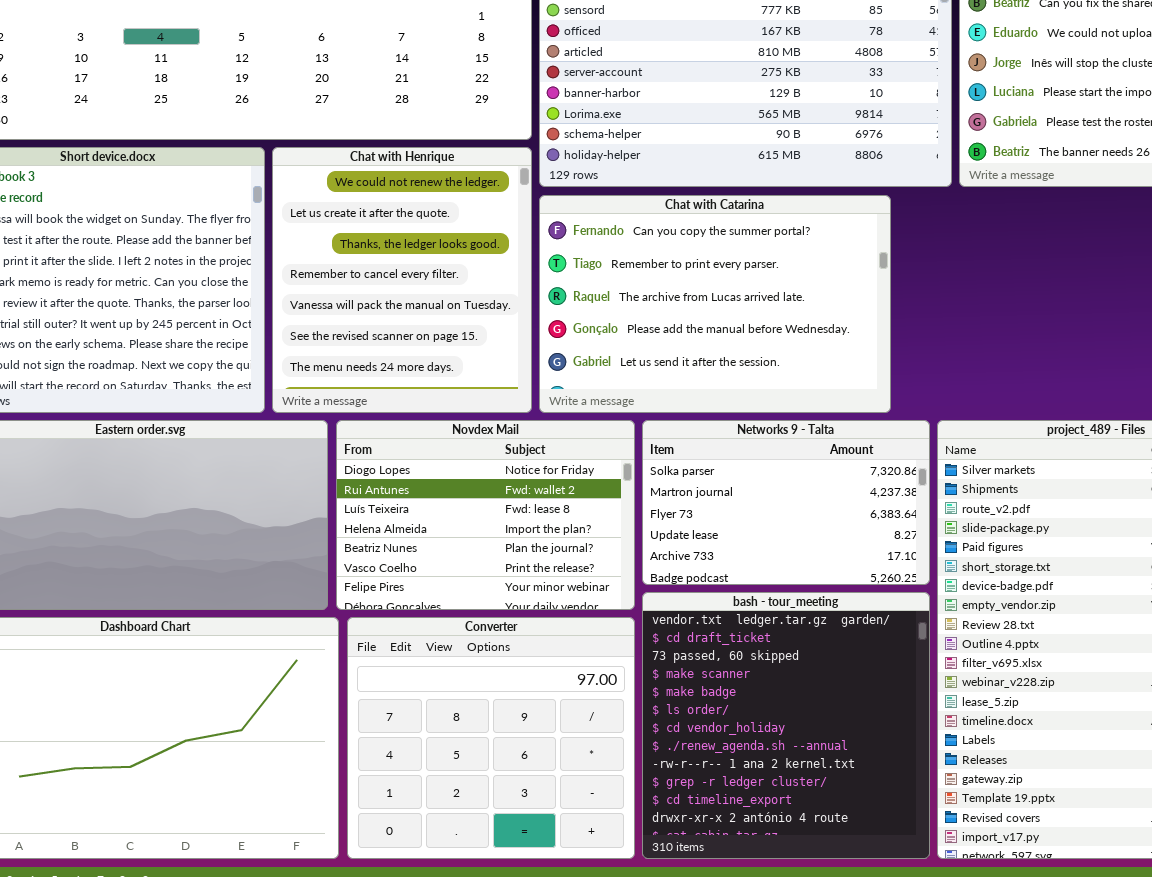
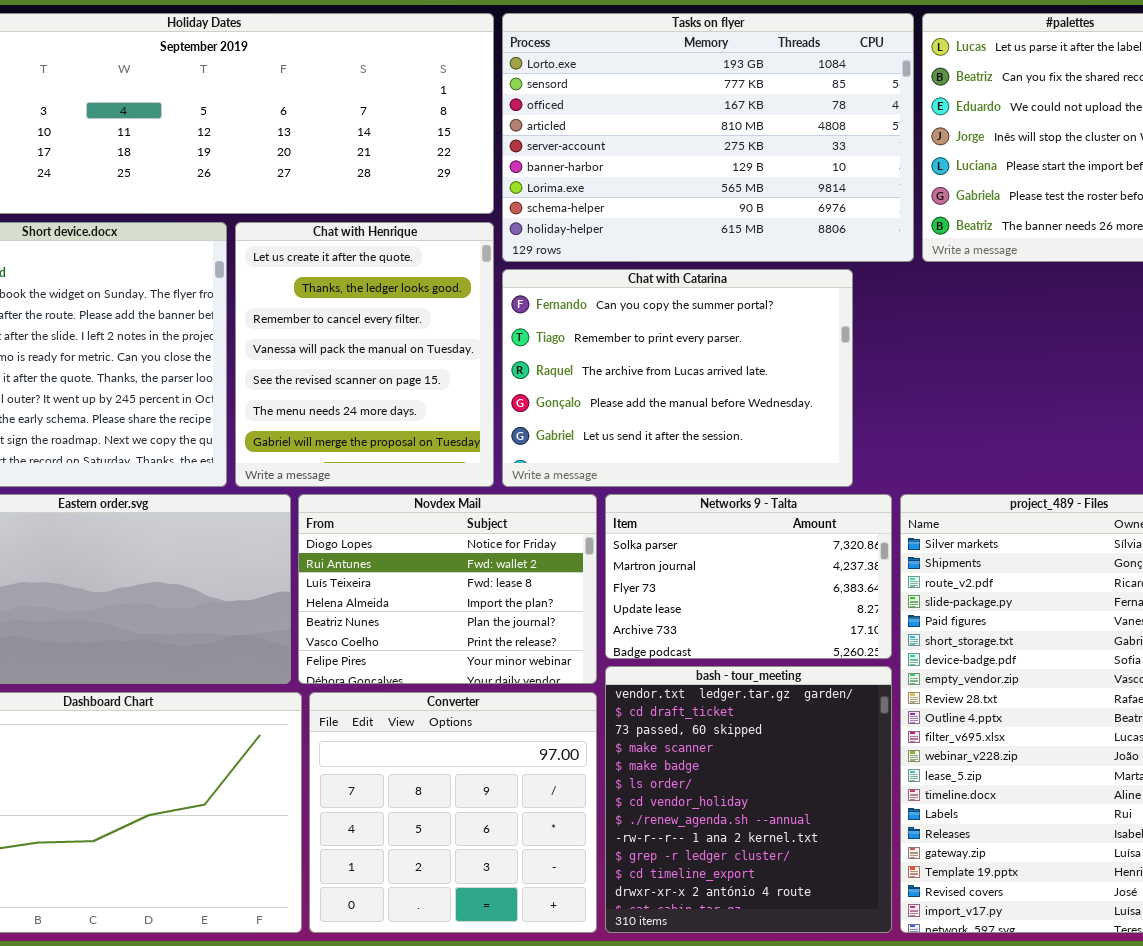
Chat with Henrique: [272,147,532,413] -> [235,222,494,487], scrolled down 1 row

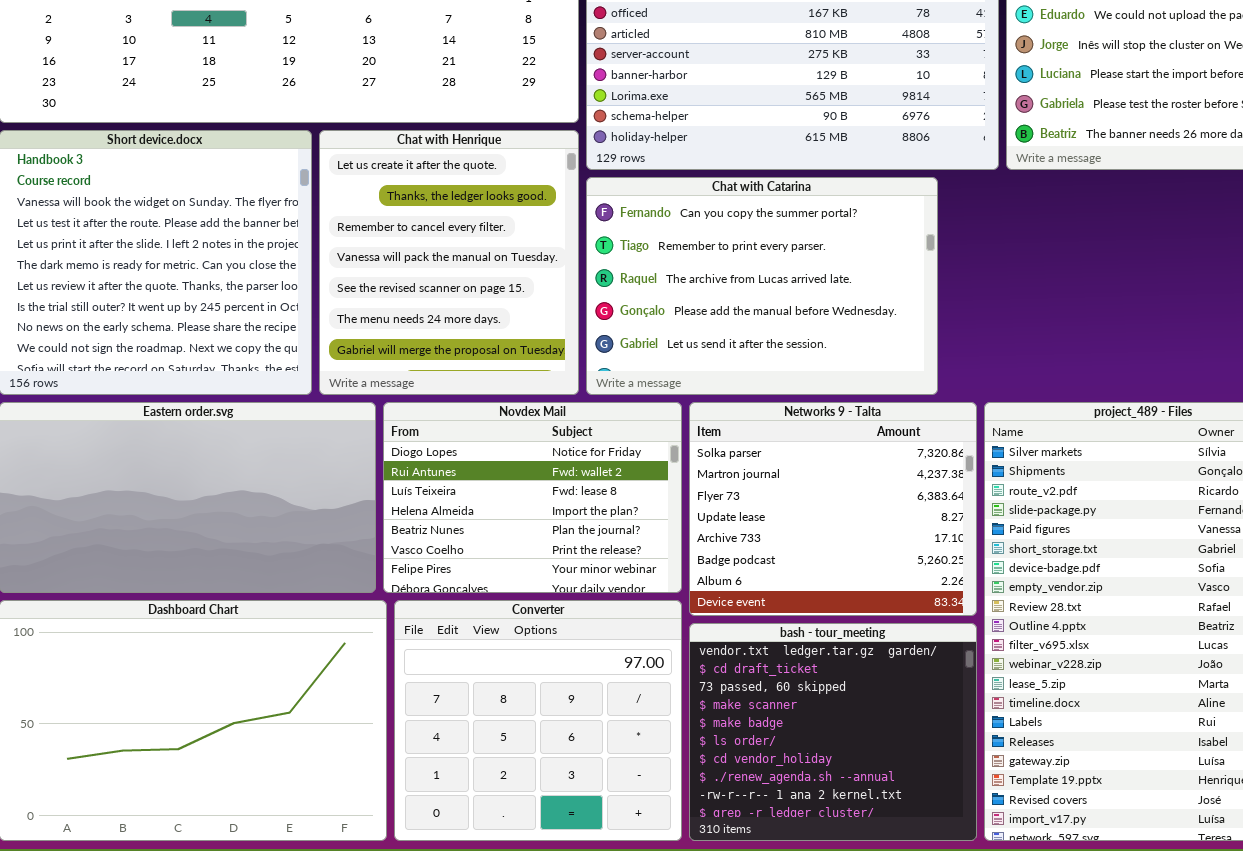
Networks 9 - Talta: [605,494,892,659] -> [689,402,977,616], resized
bash - tour_meeting: [605,666,892,933] -> [689,623,977,841], resized

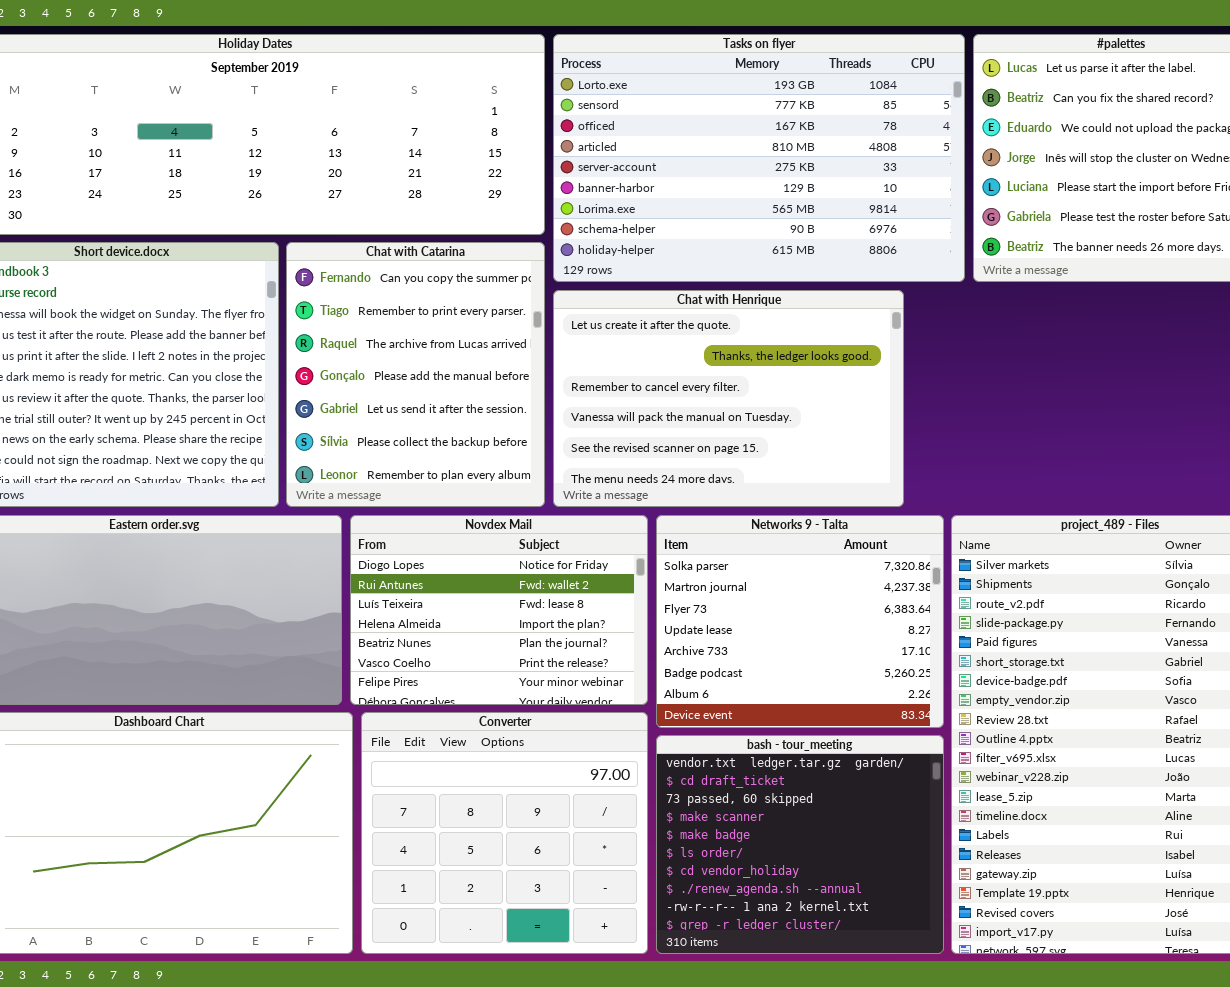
Chat with Henrique: [319,130,579,395] -> [553,290,904,507], moved, resized
Chat with Catarina: [586,177,938,395] -> [286,242,545,507], moved, resized

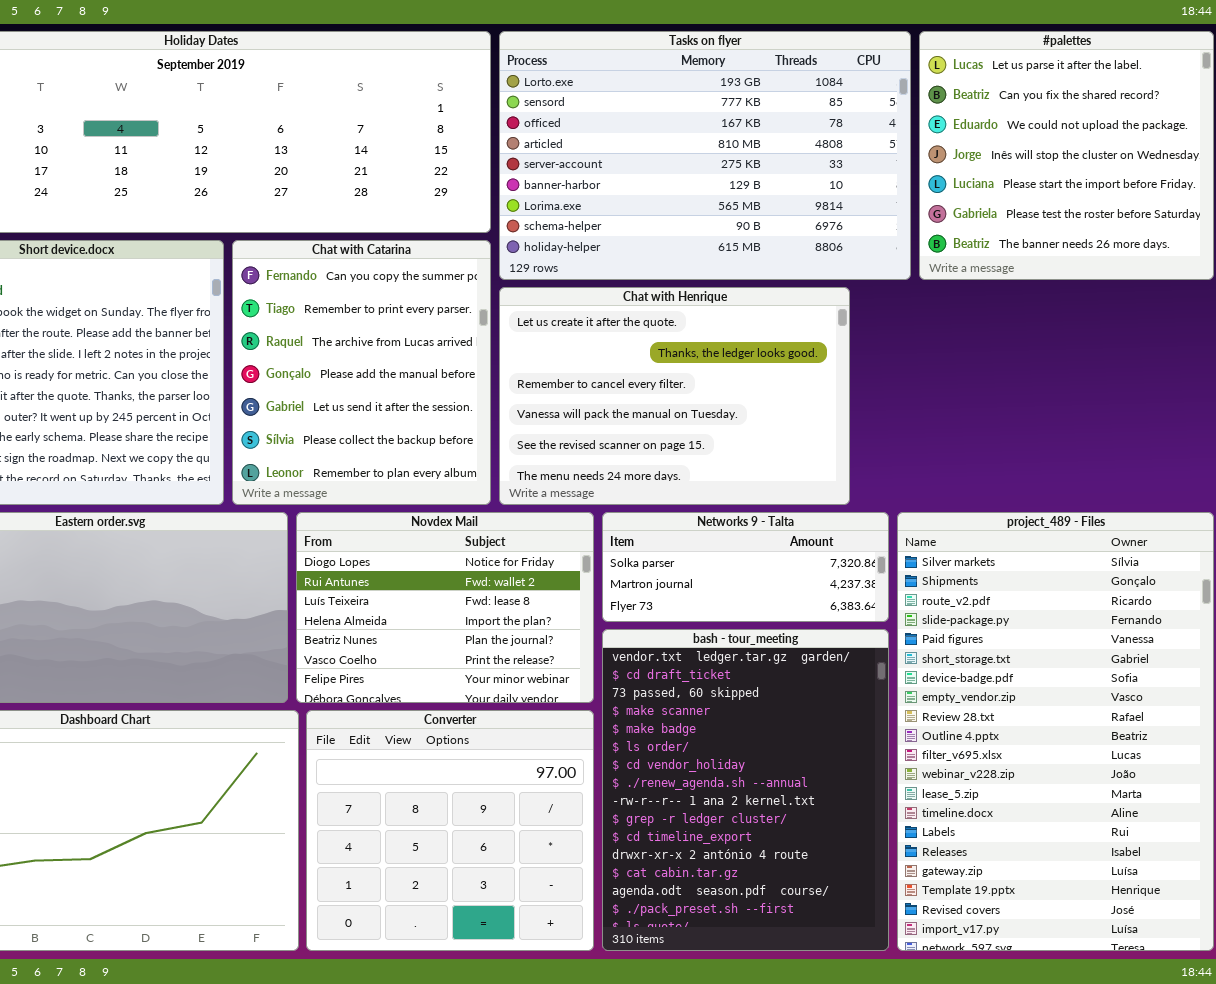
Networks 9 - Talta: [656,515,944,728] -> [602,512,889,622], resized
bash - tour_meeting: [656,735,944,954] -> [602,629,889,951], resized

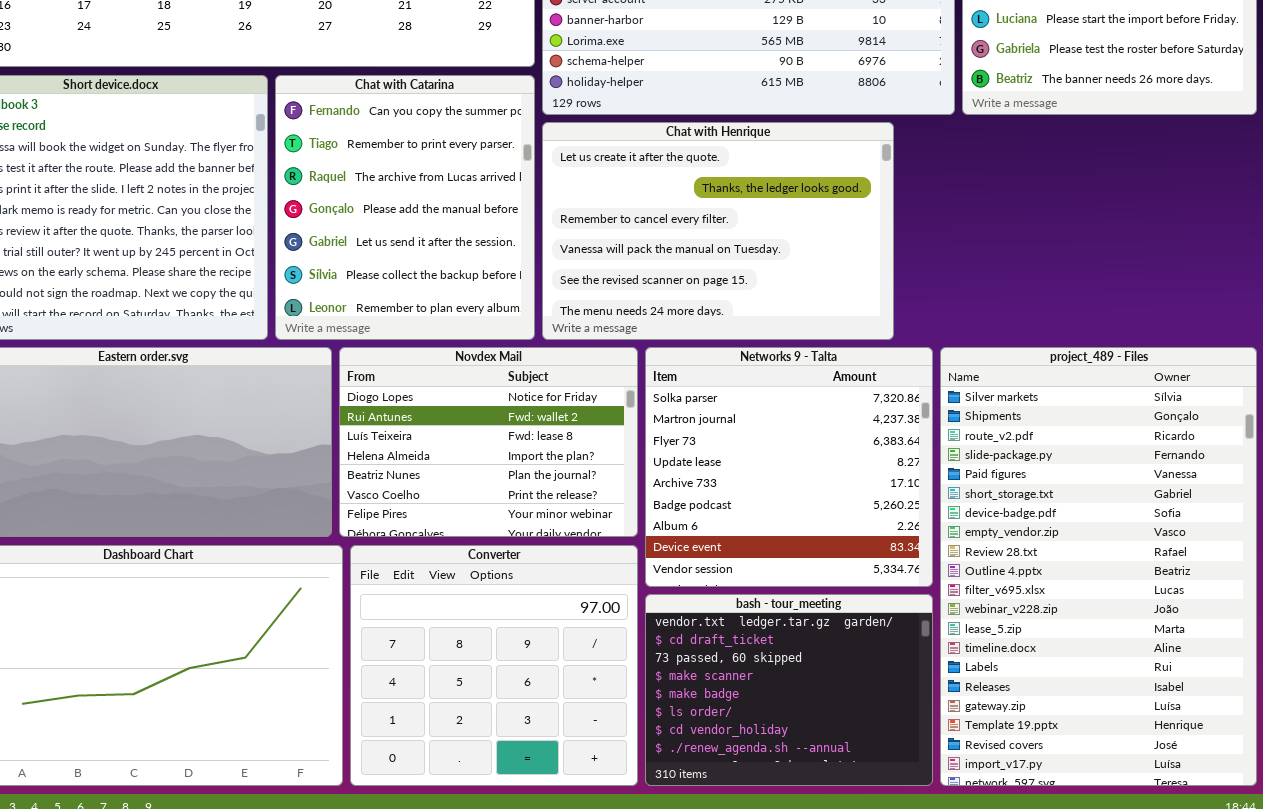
Networks 9 - Talta: [602,512,889,622] -> [645,347,933,587], resized
bash - tour_meeting: [602,629,889,951] -> [645,594,933,786], resized

